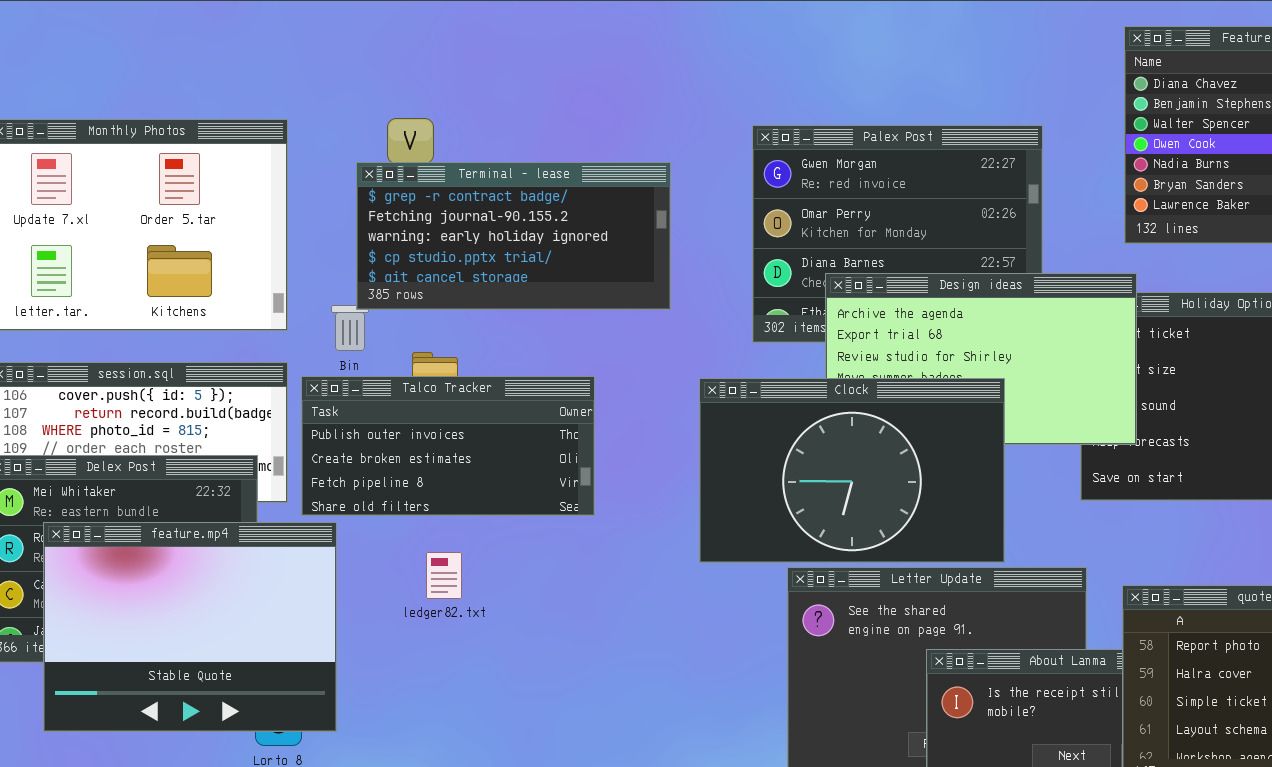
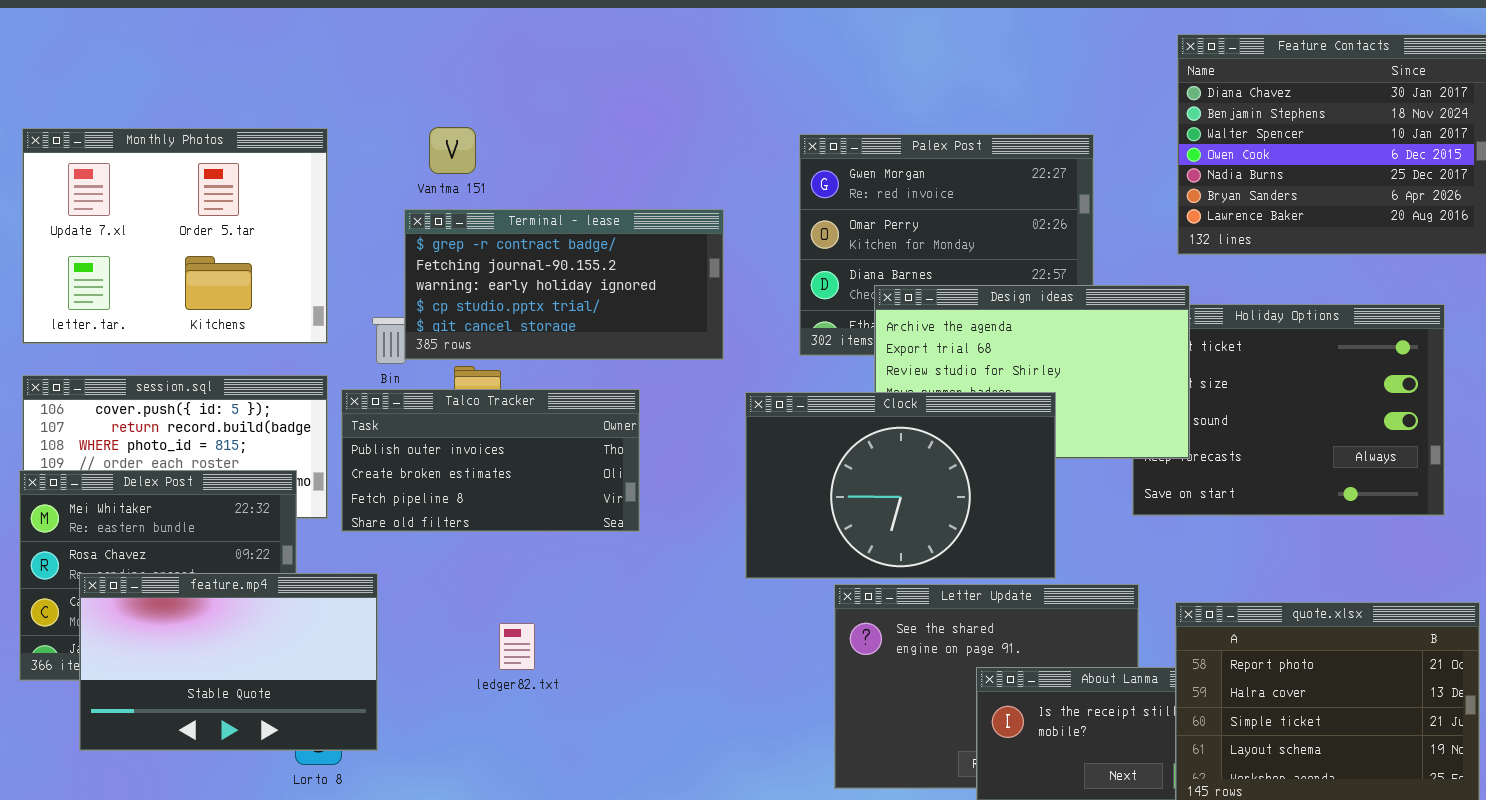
Terminal - lease: [356,162,671,310] -> [404,209,724,360], moved
feature.mp4: [43,522,337,732] -> [79,573,378,751], resized
ledger82.txt: [426,552,462,599] -> [499,623,535,670], moved

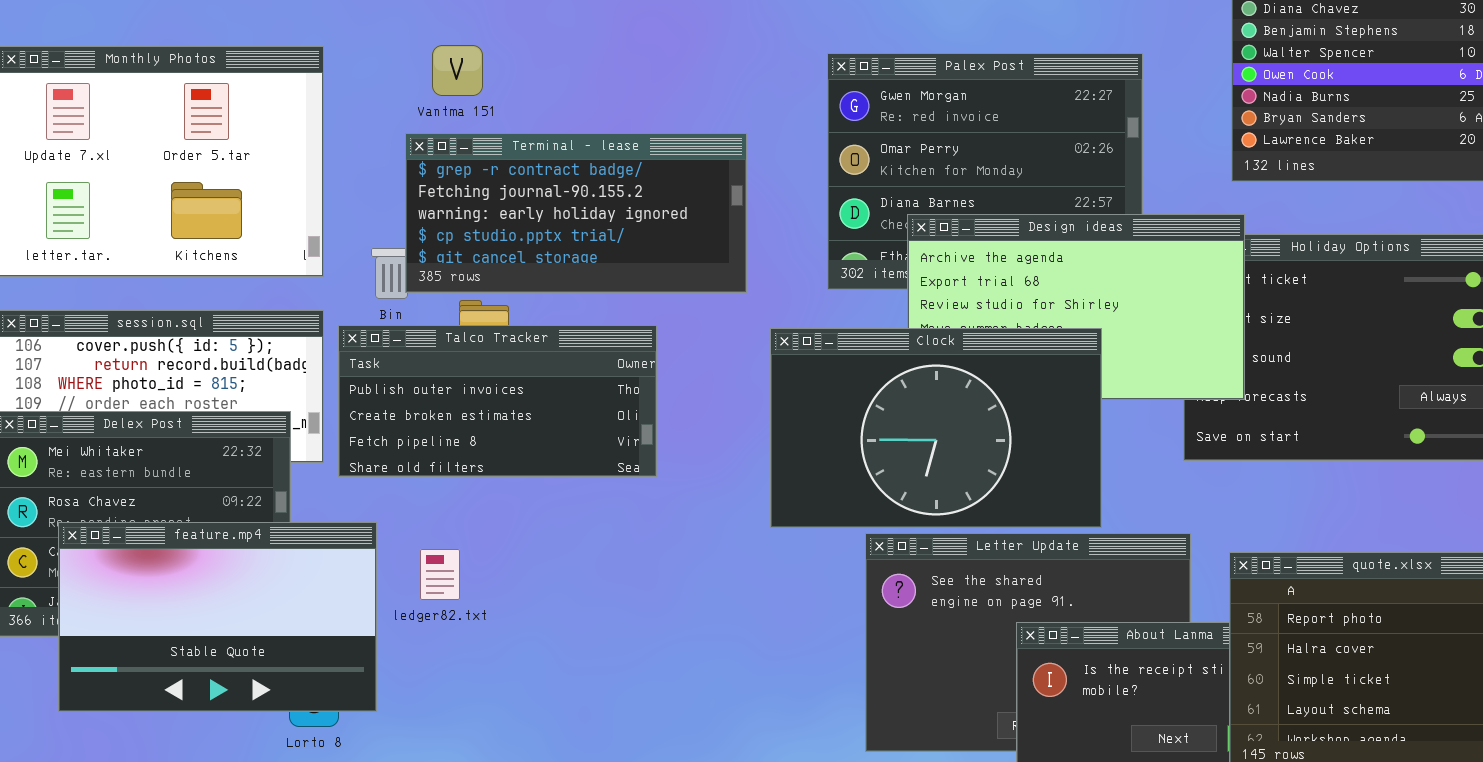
ledger82.txt: [499,623,535,670] -> [420,549,460,600], moved

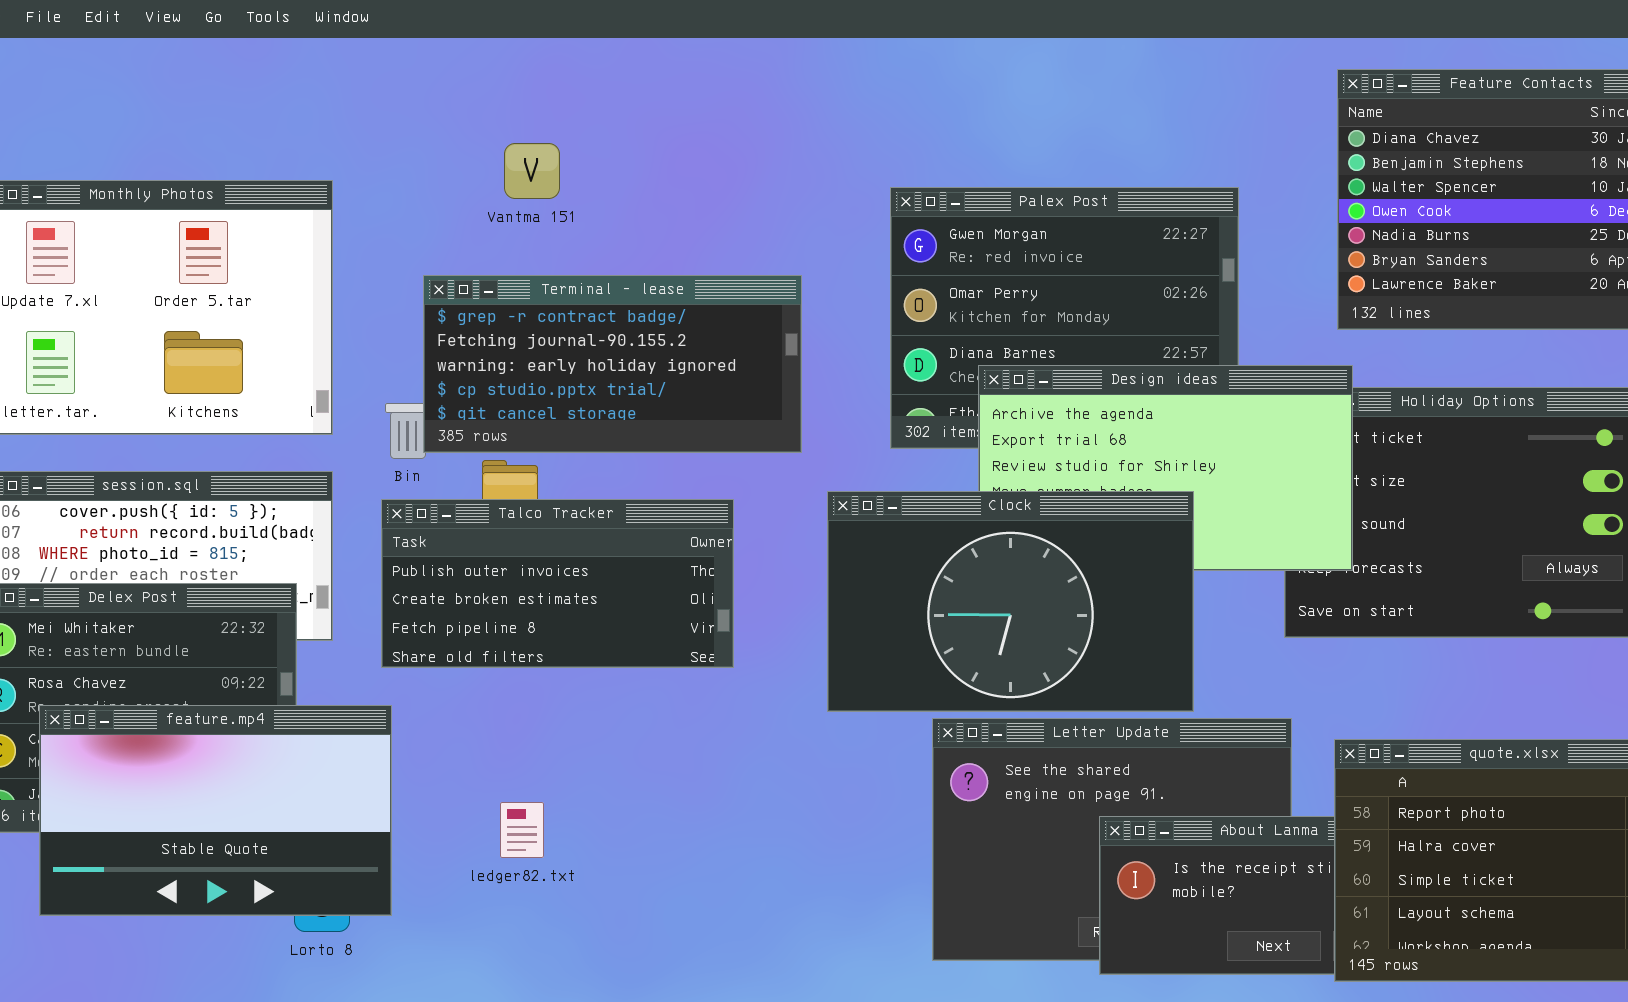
Vantma 151: [432,45,483,96] -> [504,143,560,199], moved
Talco Tracker: [338,325,657,477] -> [381,499,734,668], moved
ledger82.txt: [420,549,460,600] -> [500,802,544,858], moved

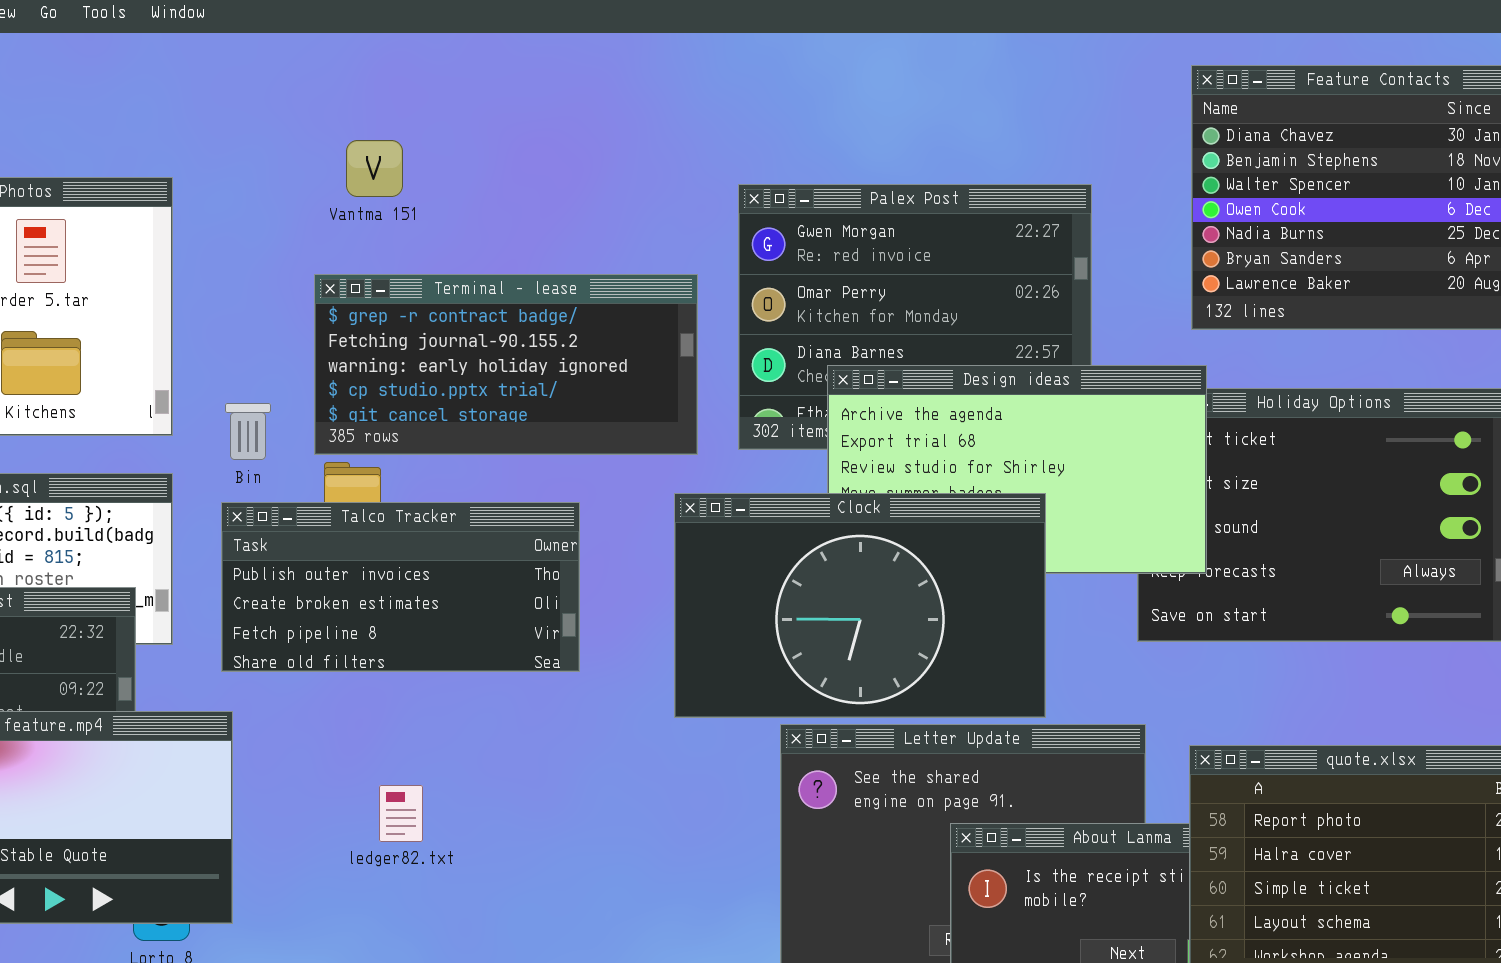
Terminal - lease: [423,275,802,453] -> [314,274,698,455], moved
ledger82.txt: [500,802,544,858] -> [379,785,423,842], moved

